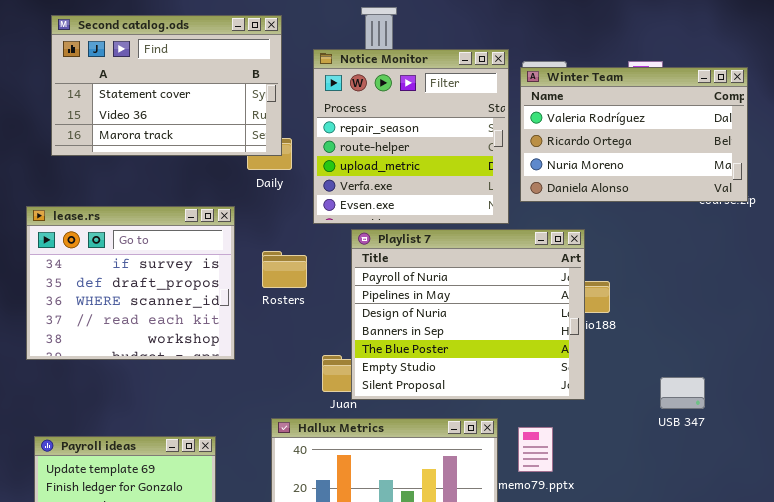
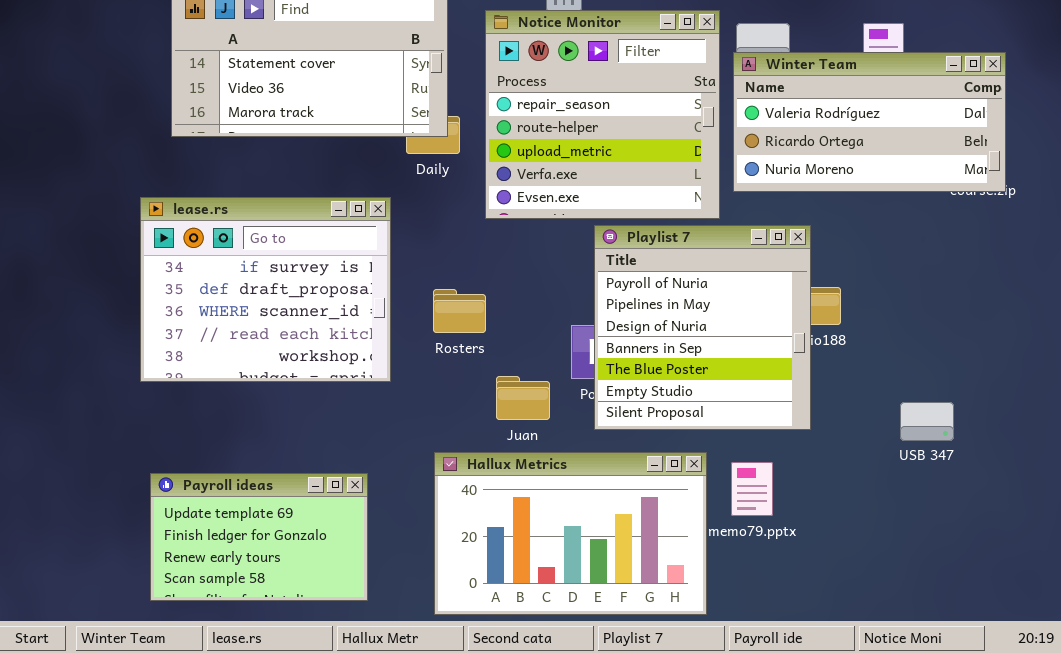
Winter Team: [520,67,748,202] -> [733,52,1006,192], resized
Playlist 7: [351,229,585,400] -> [594,225,811,430], resized
Rosters: [262,251,307,288] -> [433,289,486,333], moved

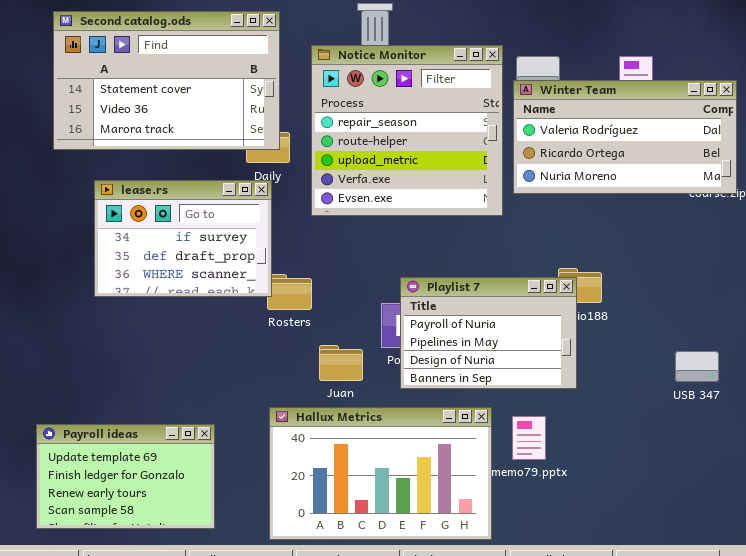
lease.rs: [140,197,391,382] -> [94,180,272,297], moved, resized
Playlist 7: [594,225,811,430] -> [400,277,577,389], resized
USB 347: [900,402,954,441] -> [675,351,719,382], moved

